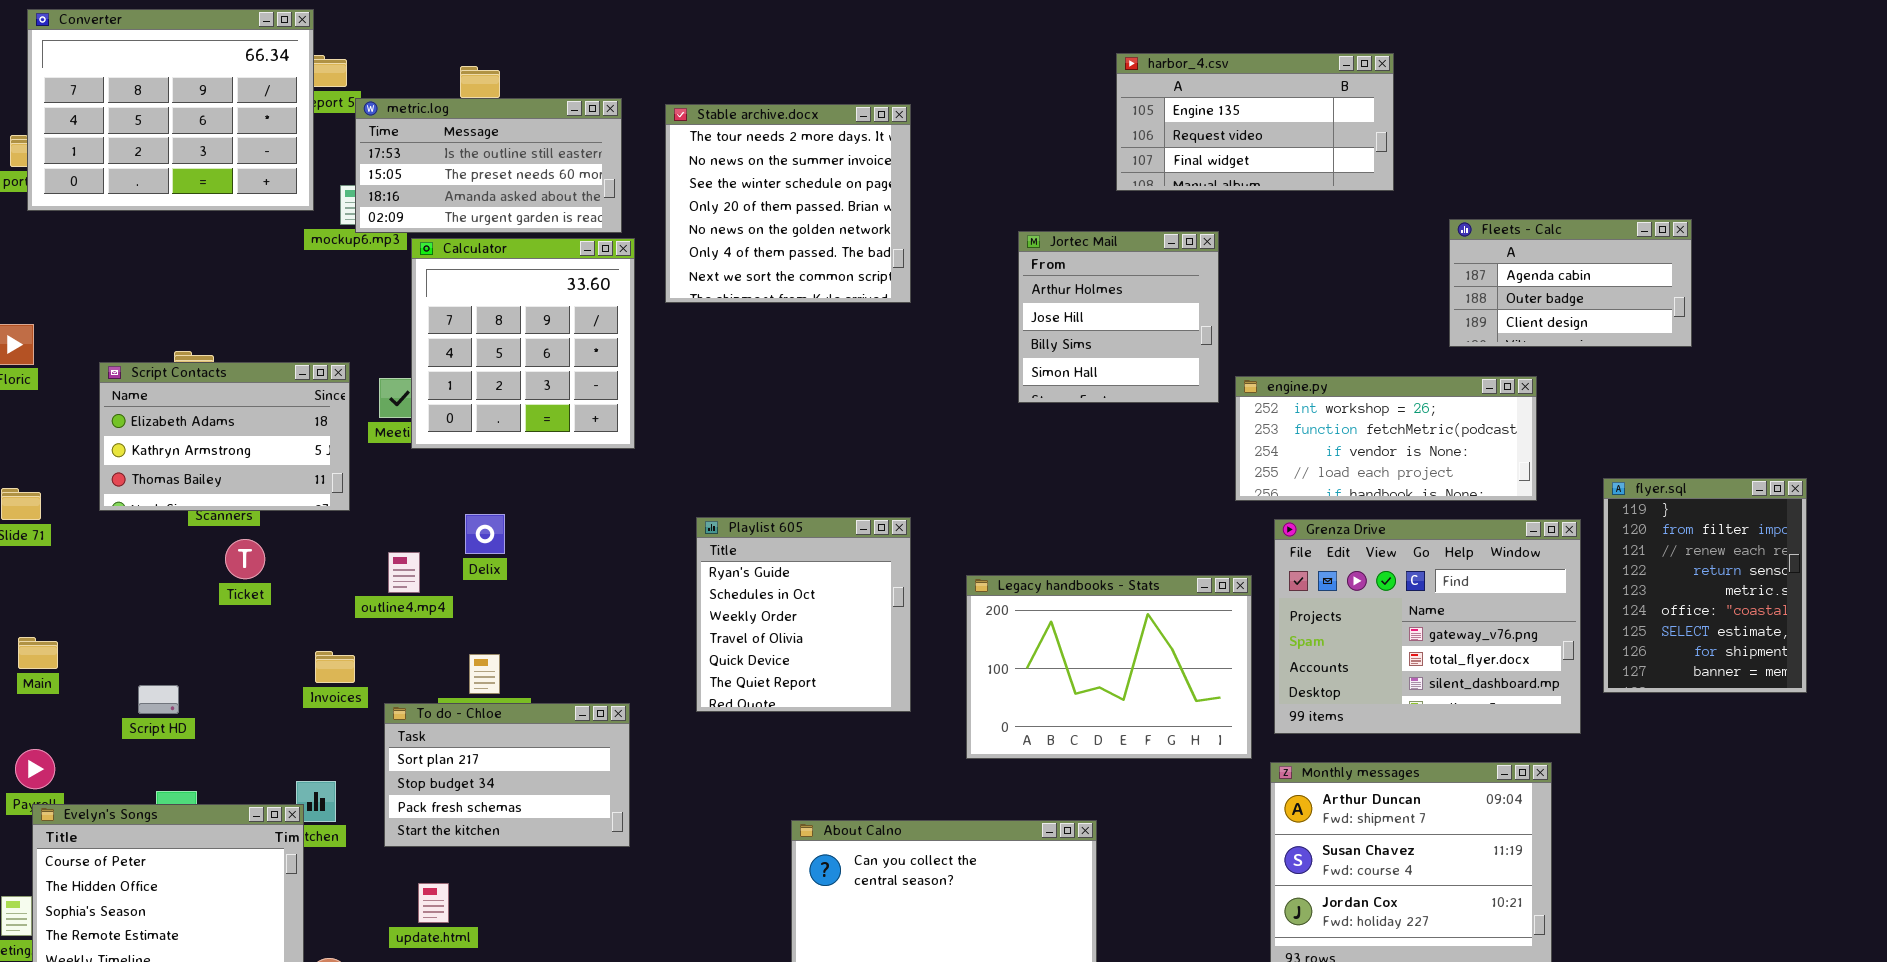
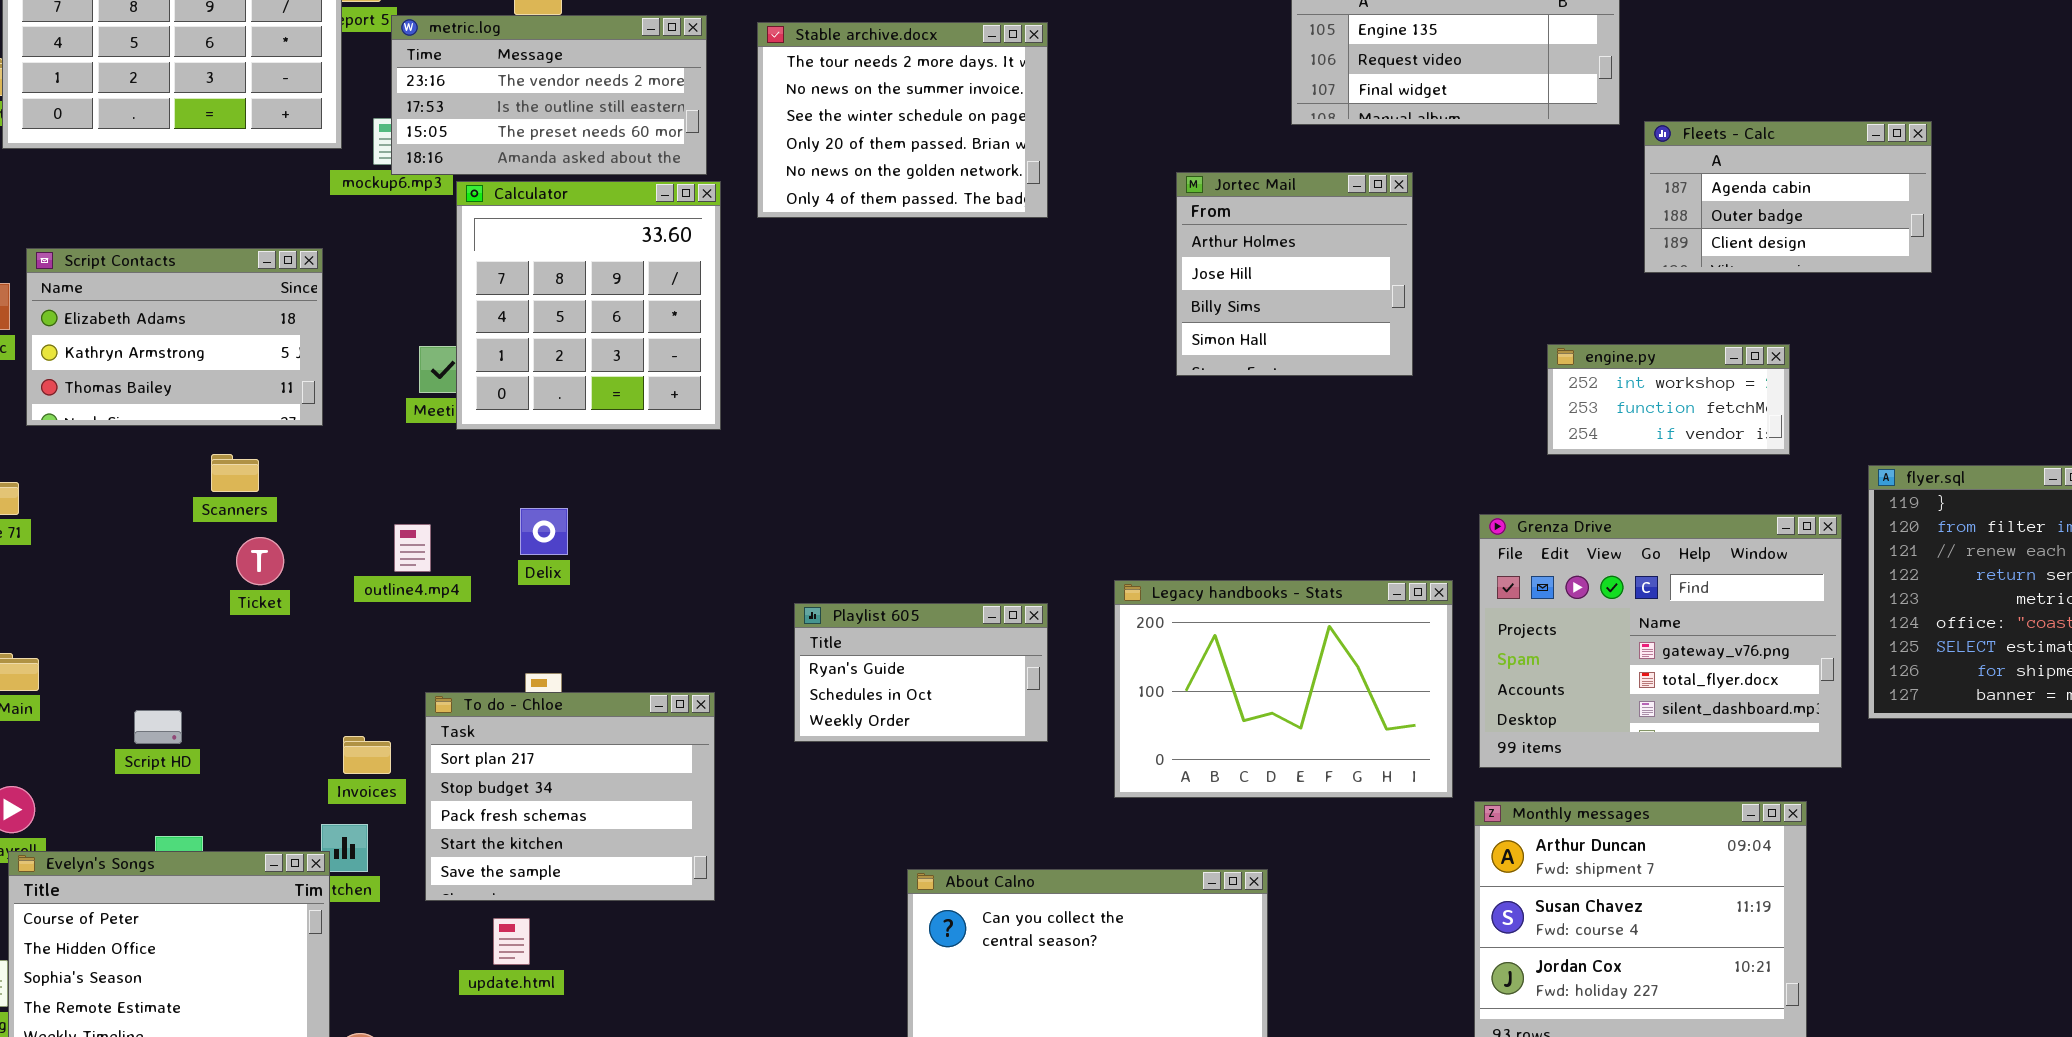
metric.log: [355,98,622,233] -> [391,15,707,175], scrolled up 1 row
Stable archive.docx: [665,104,911,303] -> [757,22,1048,218], resized
Fleets - Calc: [1449,219,1692,347] -> [1644,121,1932,273], moved
Script Contacts: [99,362,350,511] -> [26,248,323,426], moved
engine.py: [1235,376,1537,501] -> [1547,344,1790,455], resized
Playlist 605: [696,517,911,712] -> [794,603,1048,742], resized
outline4.mp4: [388,552,420,593] -> [394,524,431,572], moved
Invoices: [315,651,355,683] -> [343,736,391,774], moved
To do - Chloe: [384,703,630,847] -> [425,692,715,901], resized
update.html: [418,883,449,923] -> [493,918,530,965], moved

